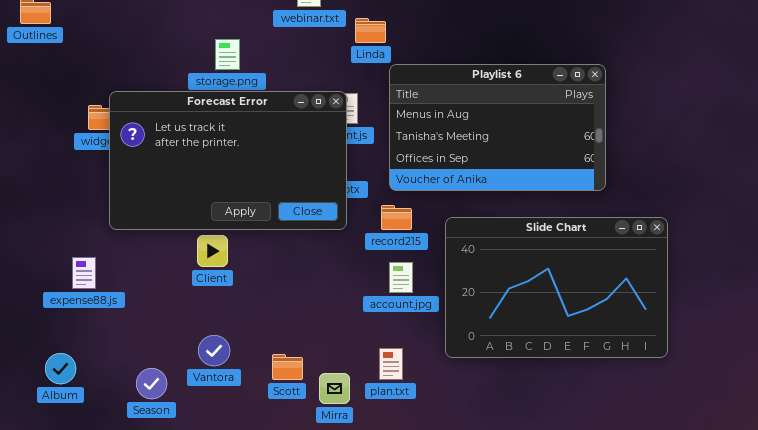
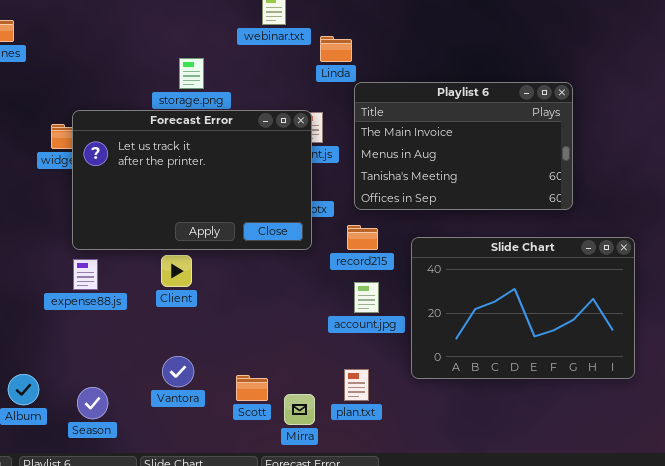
Playlist 6: [389,64,606,191] -> [354,82,573,210], scrolled up 1 row
expense88.js: [72,257,96,289] -> [73,259,98,290], moved
Season: [136,368,167,399] -> [77,387,108,419], moved

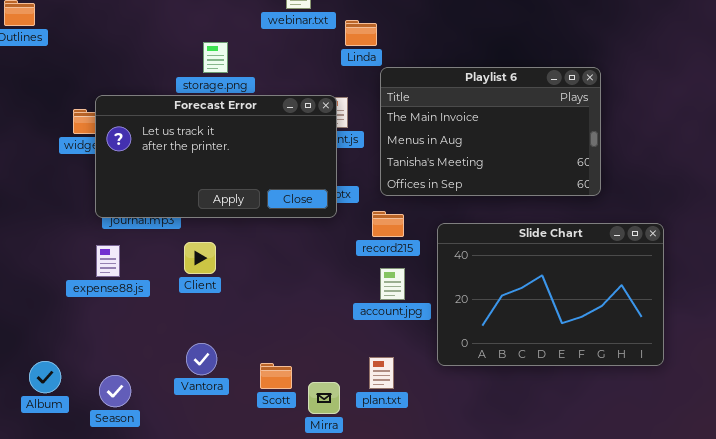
Forecast Error: [72,110,312,250] -> [95,95,337,218], resized

